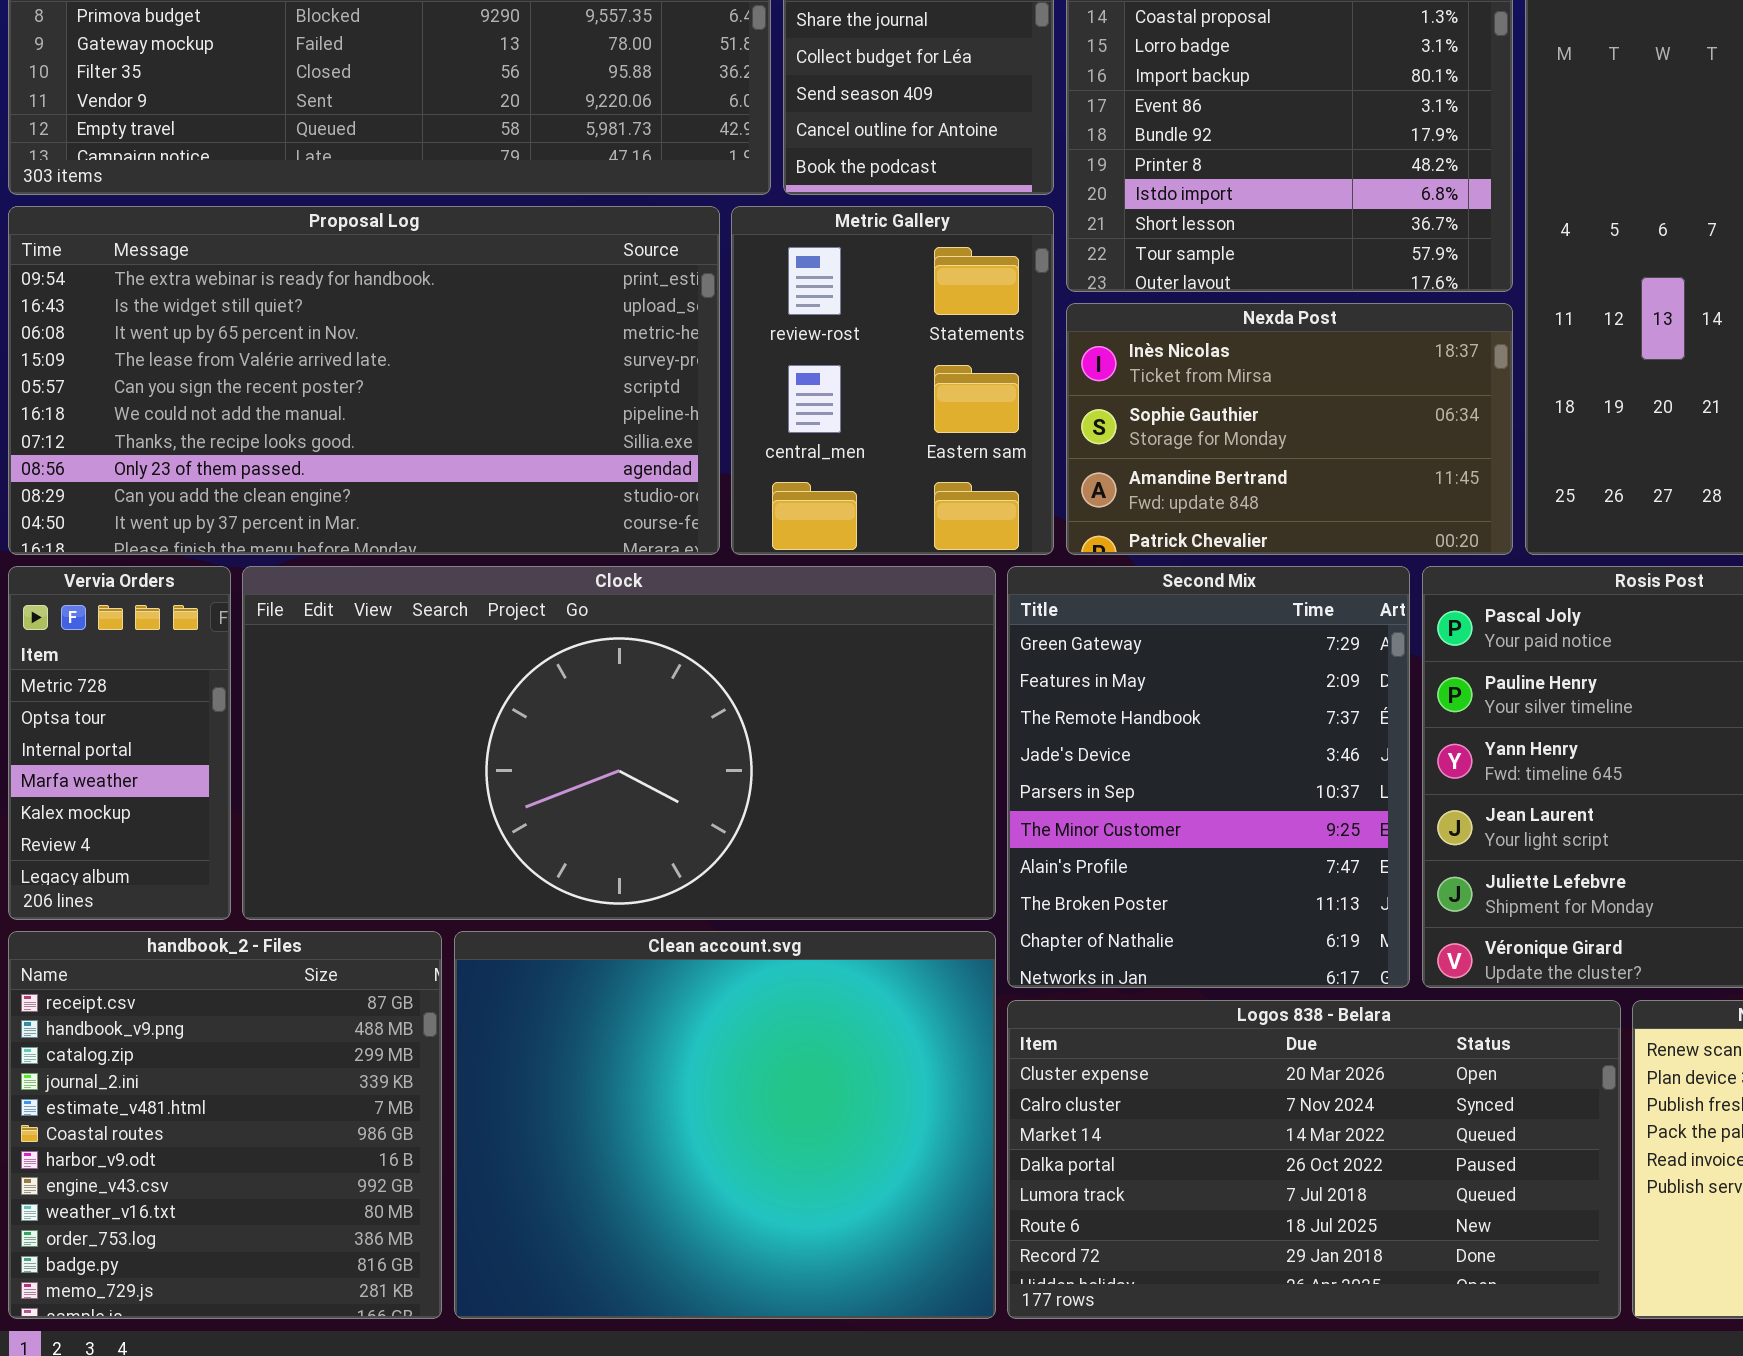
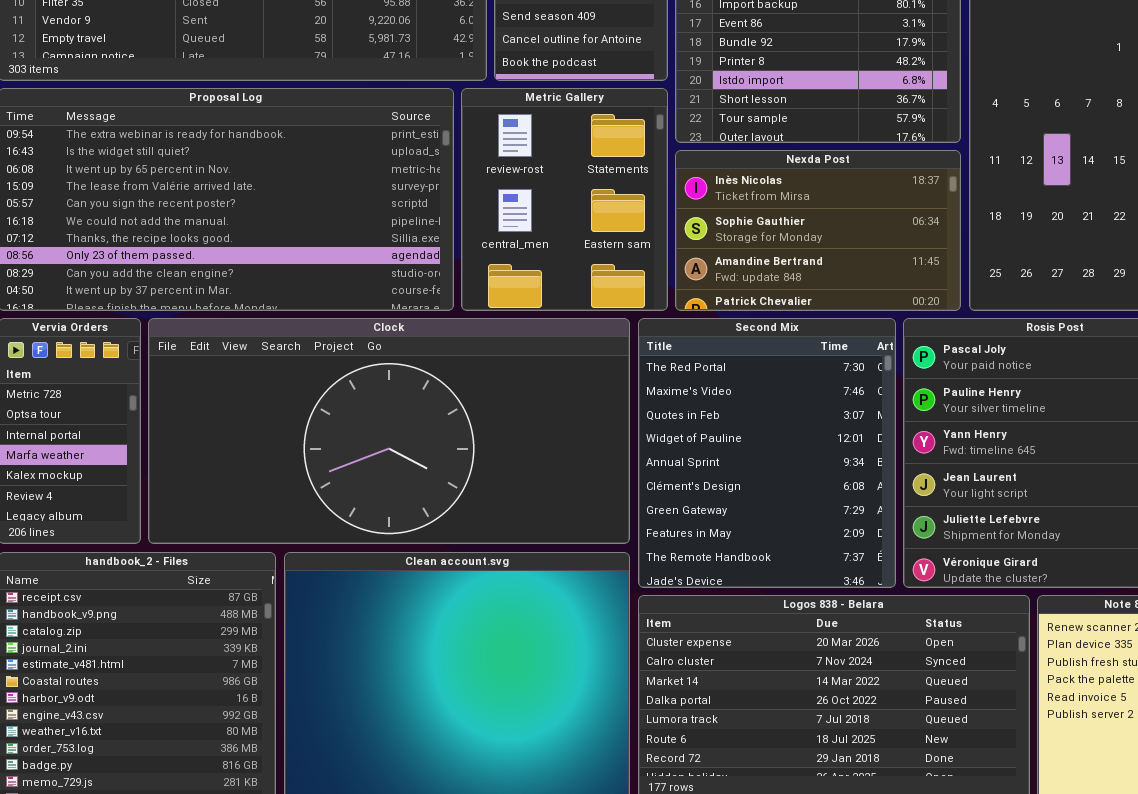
Second Mix: [1007,566,1410,988] -> [638,318,896,588], scrolled up 6 rows

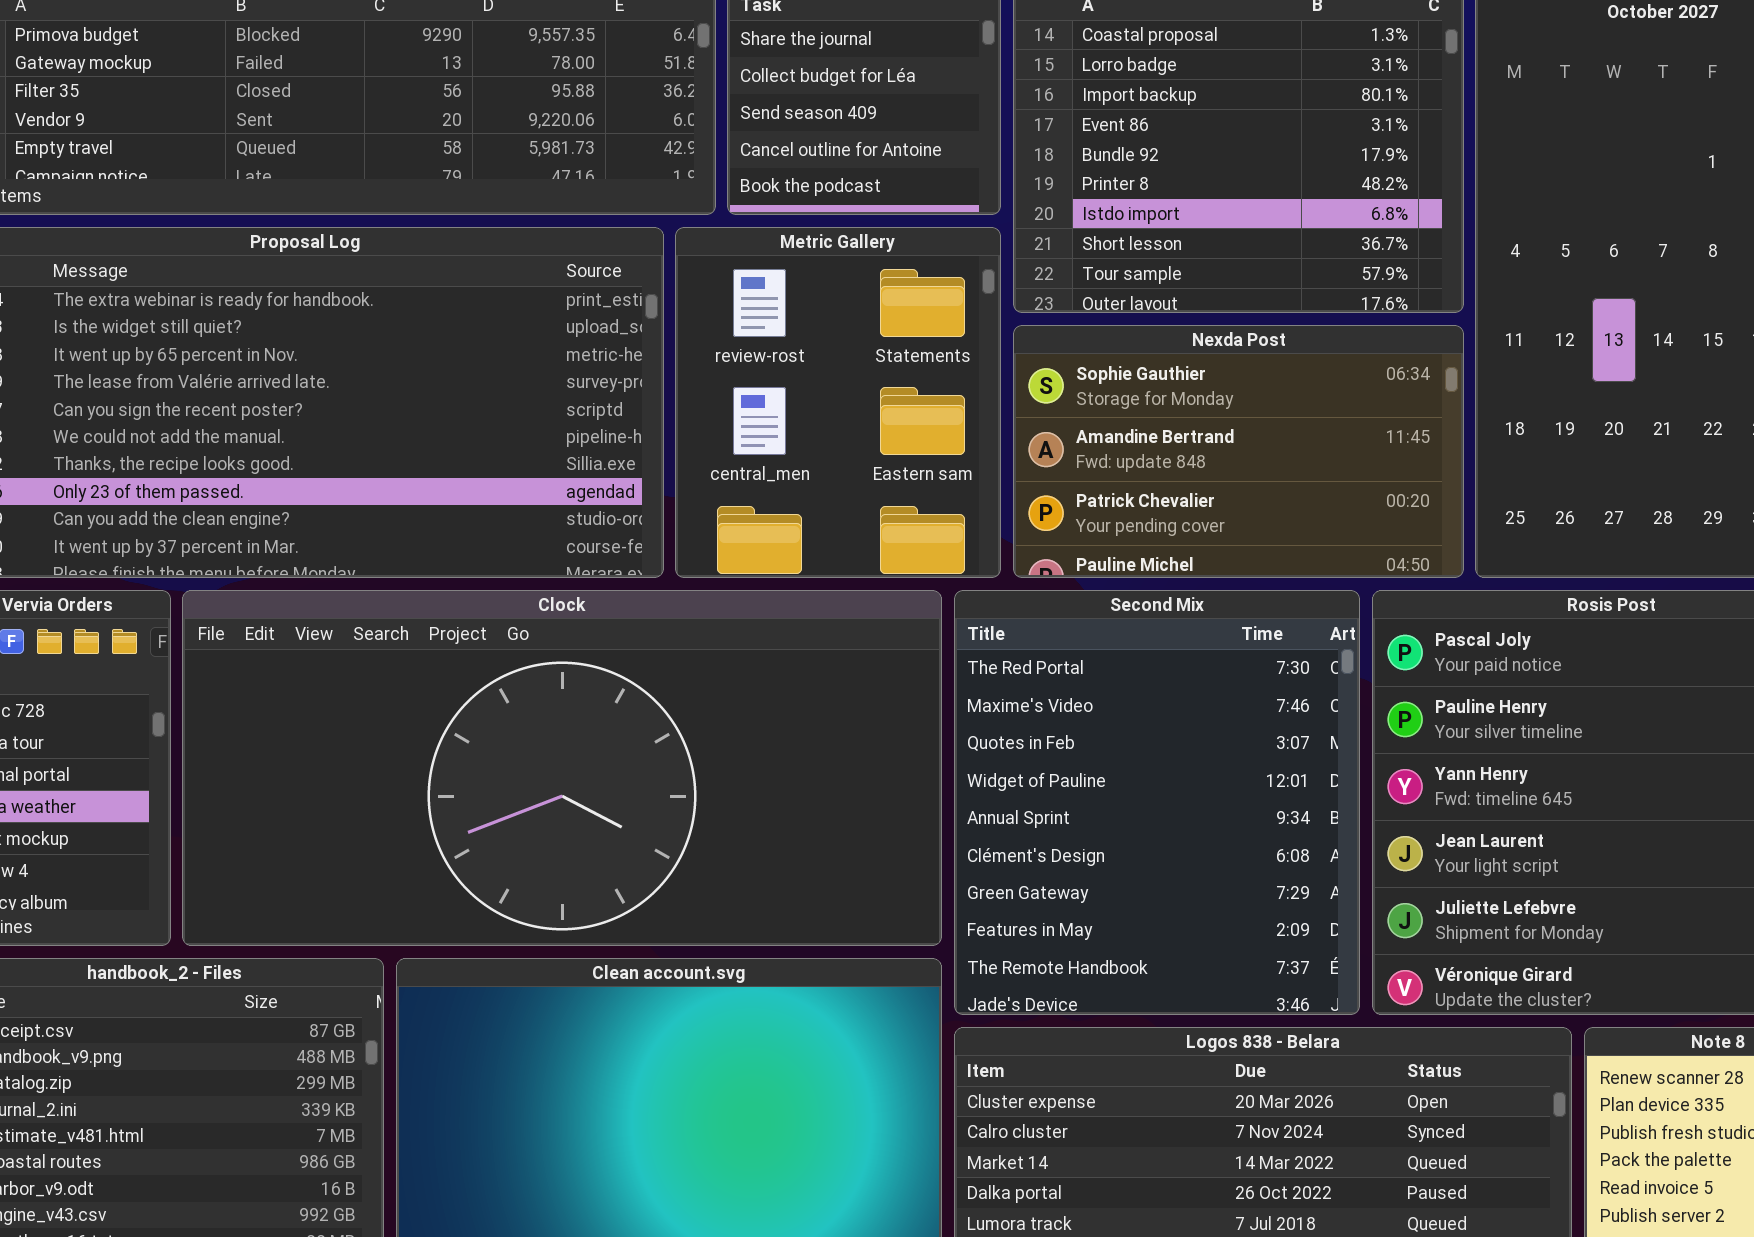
Nexda Post: [675,150,961,311] -> [1013,325,1464,578], scrolled down 1 row

